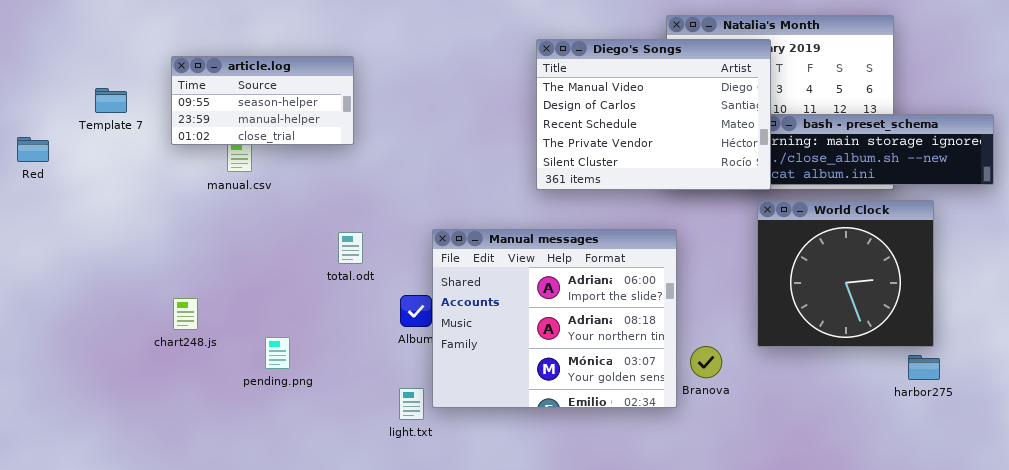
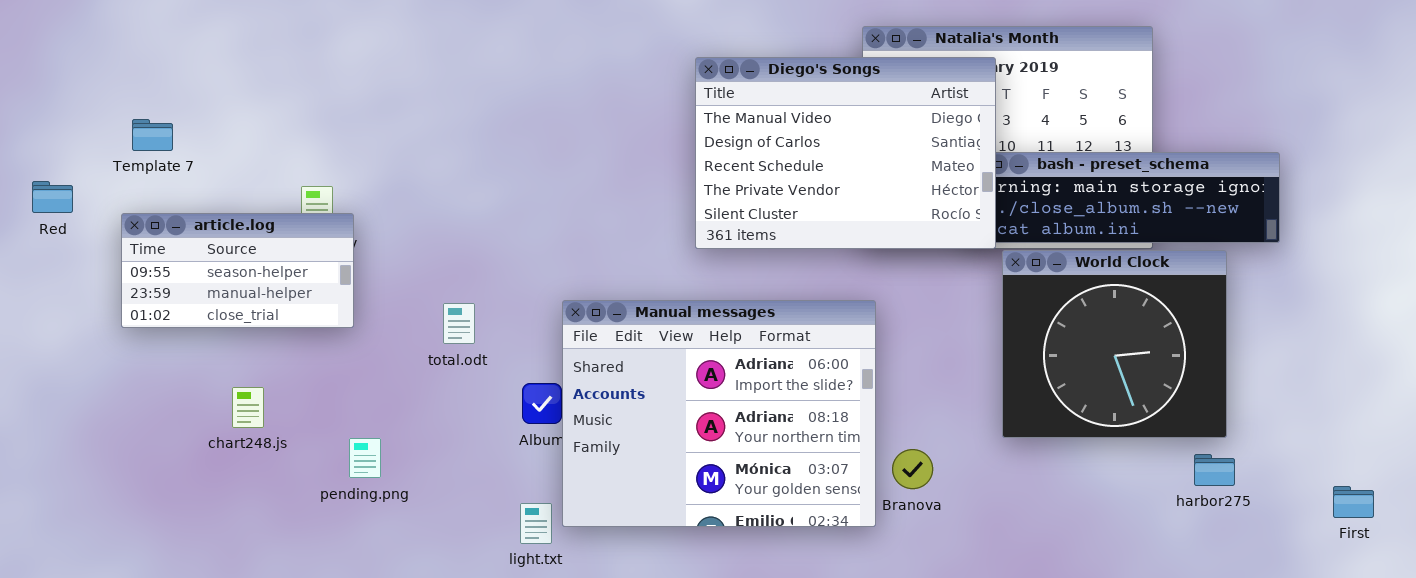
article.log: [171,56,354,145] -> [121,213,354,328], moved
World Clock: [757,200,934,347] -> [1002,250,1227,438], moved
harbor275: [908,355,940,380] -> [1194,454,1235,486], moved

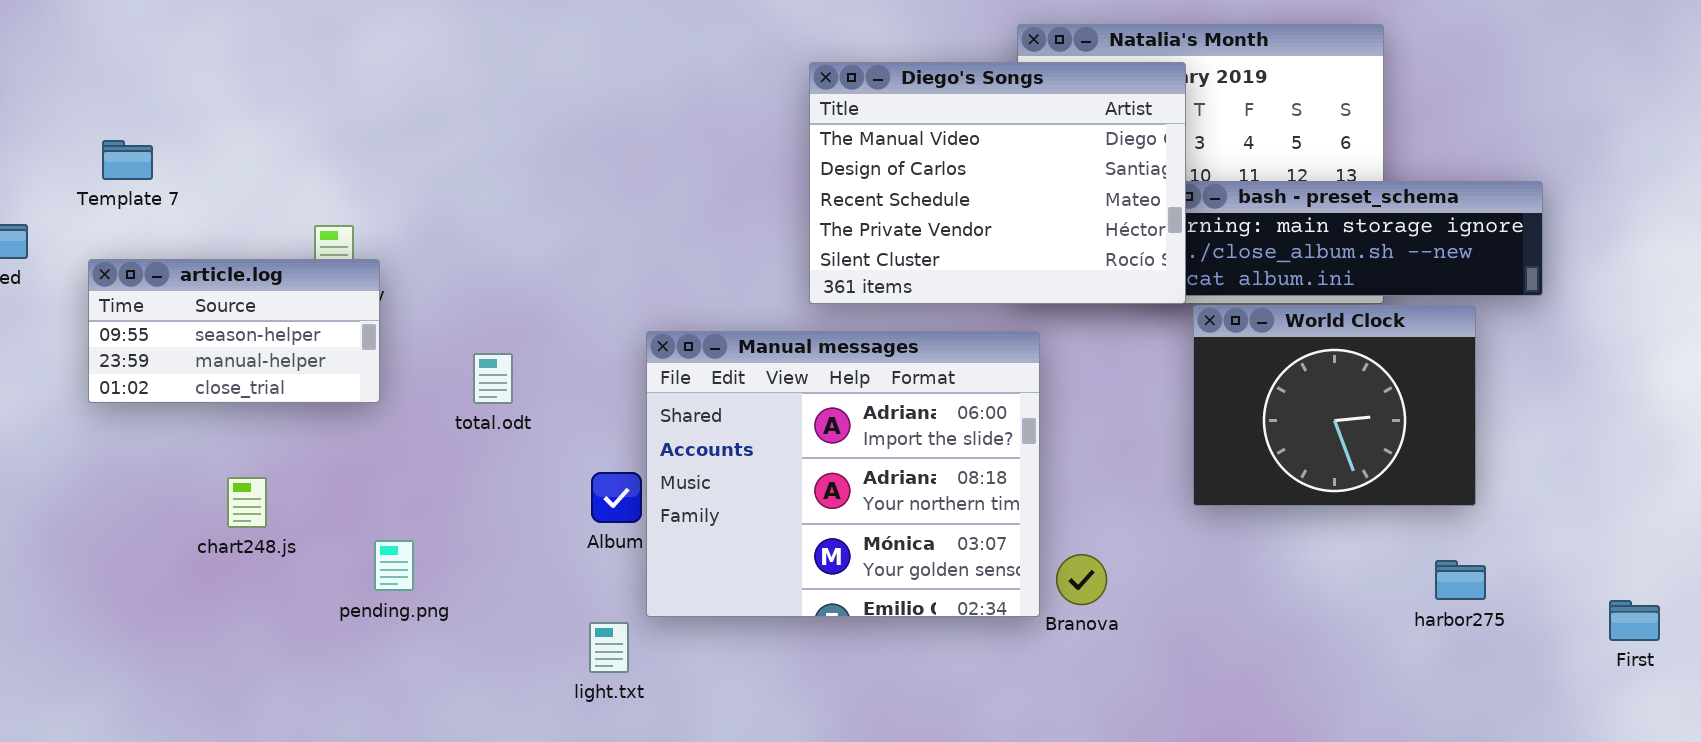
World Clock: [1002,250,1227,438] -> [1193,305,1476,506], resized
Manual messages: [562,300,876,527] -> [646,331,1040,617], moved
total.odt: [443,303,475,344] -> [473,353,513,404], moved

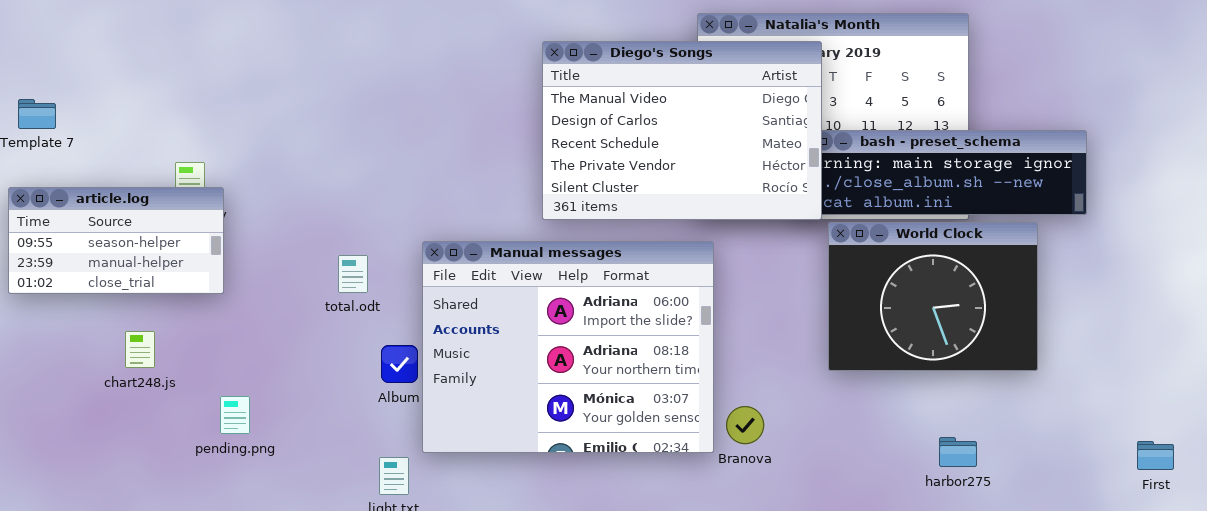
total.odt: [473,353,513,404] -> [338,255,368,293], moved
chart248.js: [227,477,267,528] -> [125,331,155,368], moved
harbor275: [1435,560,1486,600] -> [939,437,977,467], moved

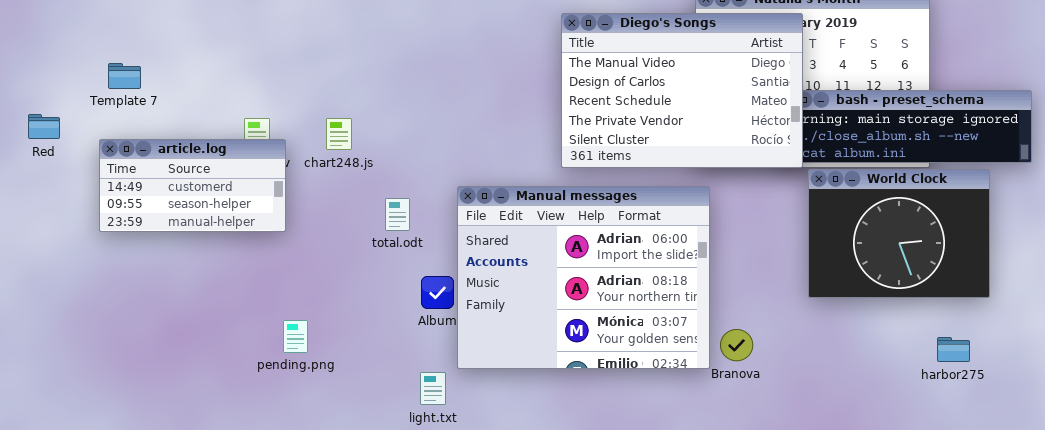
article.log: [8,187,224,294] -> [99,139,286,232], scrolled up 1 row
chart248.js: [125,331,155,368] -> [326,118,352,150], moved
harbor275: [939,437,977,467] -> [937,337,970,362], moved

